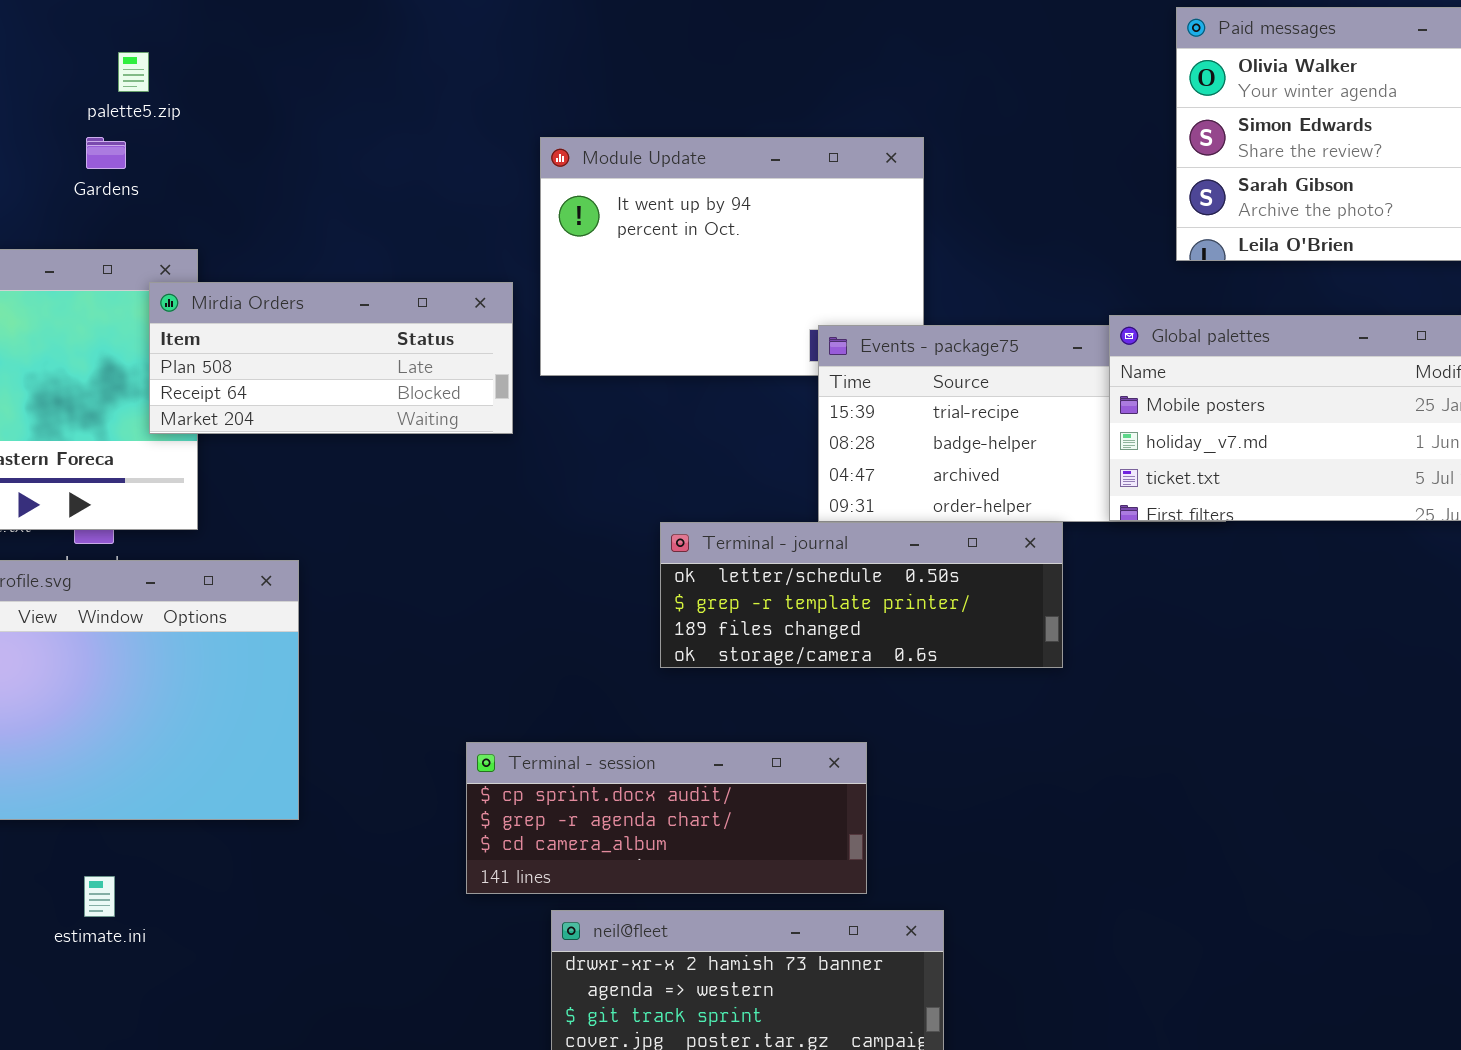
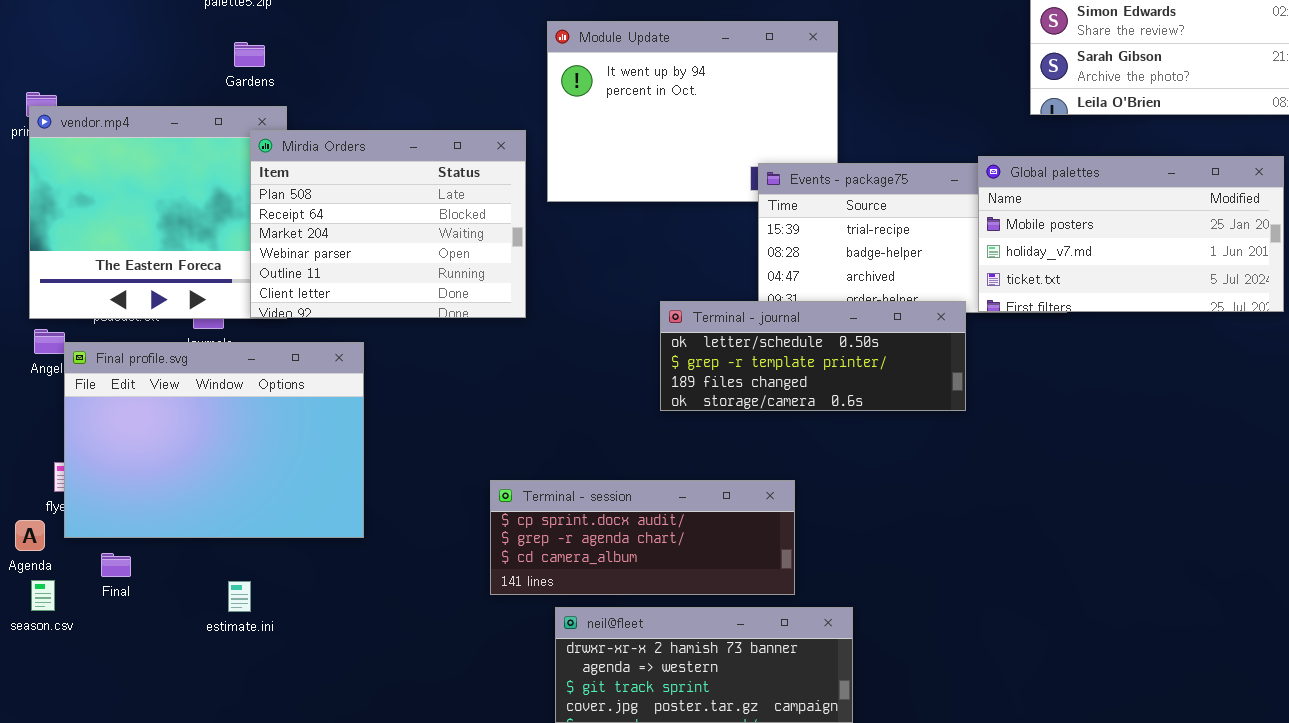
Gardens: [86,137,126,169] -> [234,42,265,67], moved
Mirdia Orders: [149,282,513,434] -> [250,130,526,318], resized
Terminal - journal: [660,522,1063,668] -> [660,301,966,411], moved
estimate.ini: [84,876,115,917] -> [228,581,251,612], moved

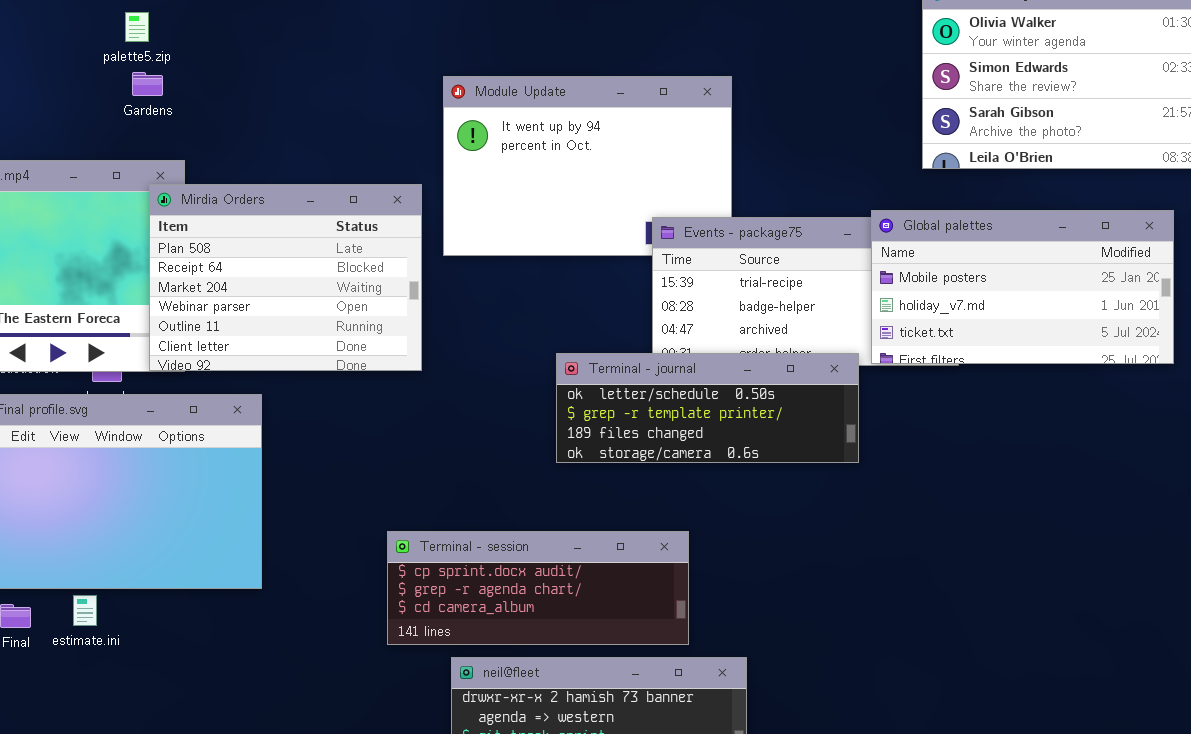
Gardens: [234,42,265,67] -> [132,72,163,96], moved
estimate.ini: [228,581,251,612] -> [73,595,97,626], moved

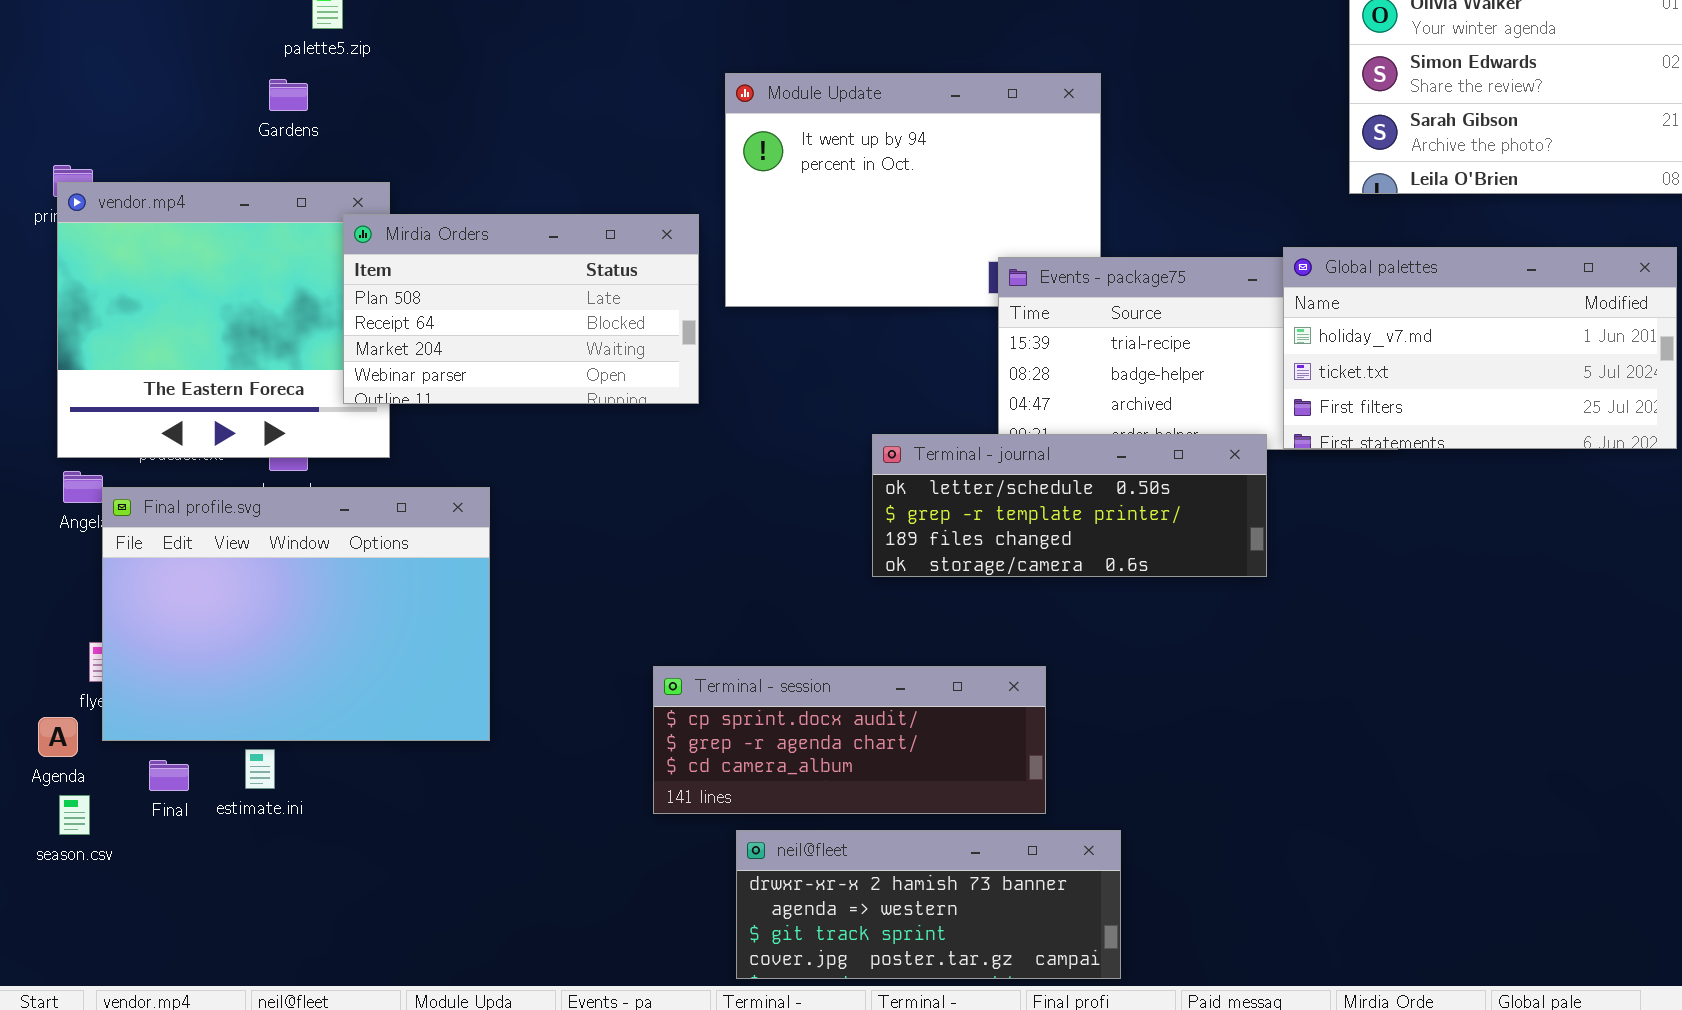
Gardens: [132,72,163,96] -> [269,79,308,111], moved
Mirdia Orders: [149,184,422,371] -> [343,214,699,404], resized
Global palettes: [871,210,1174,364] -> [1283,247,1677,449], scrolled down 1 row

